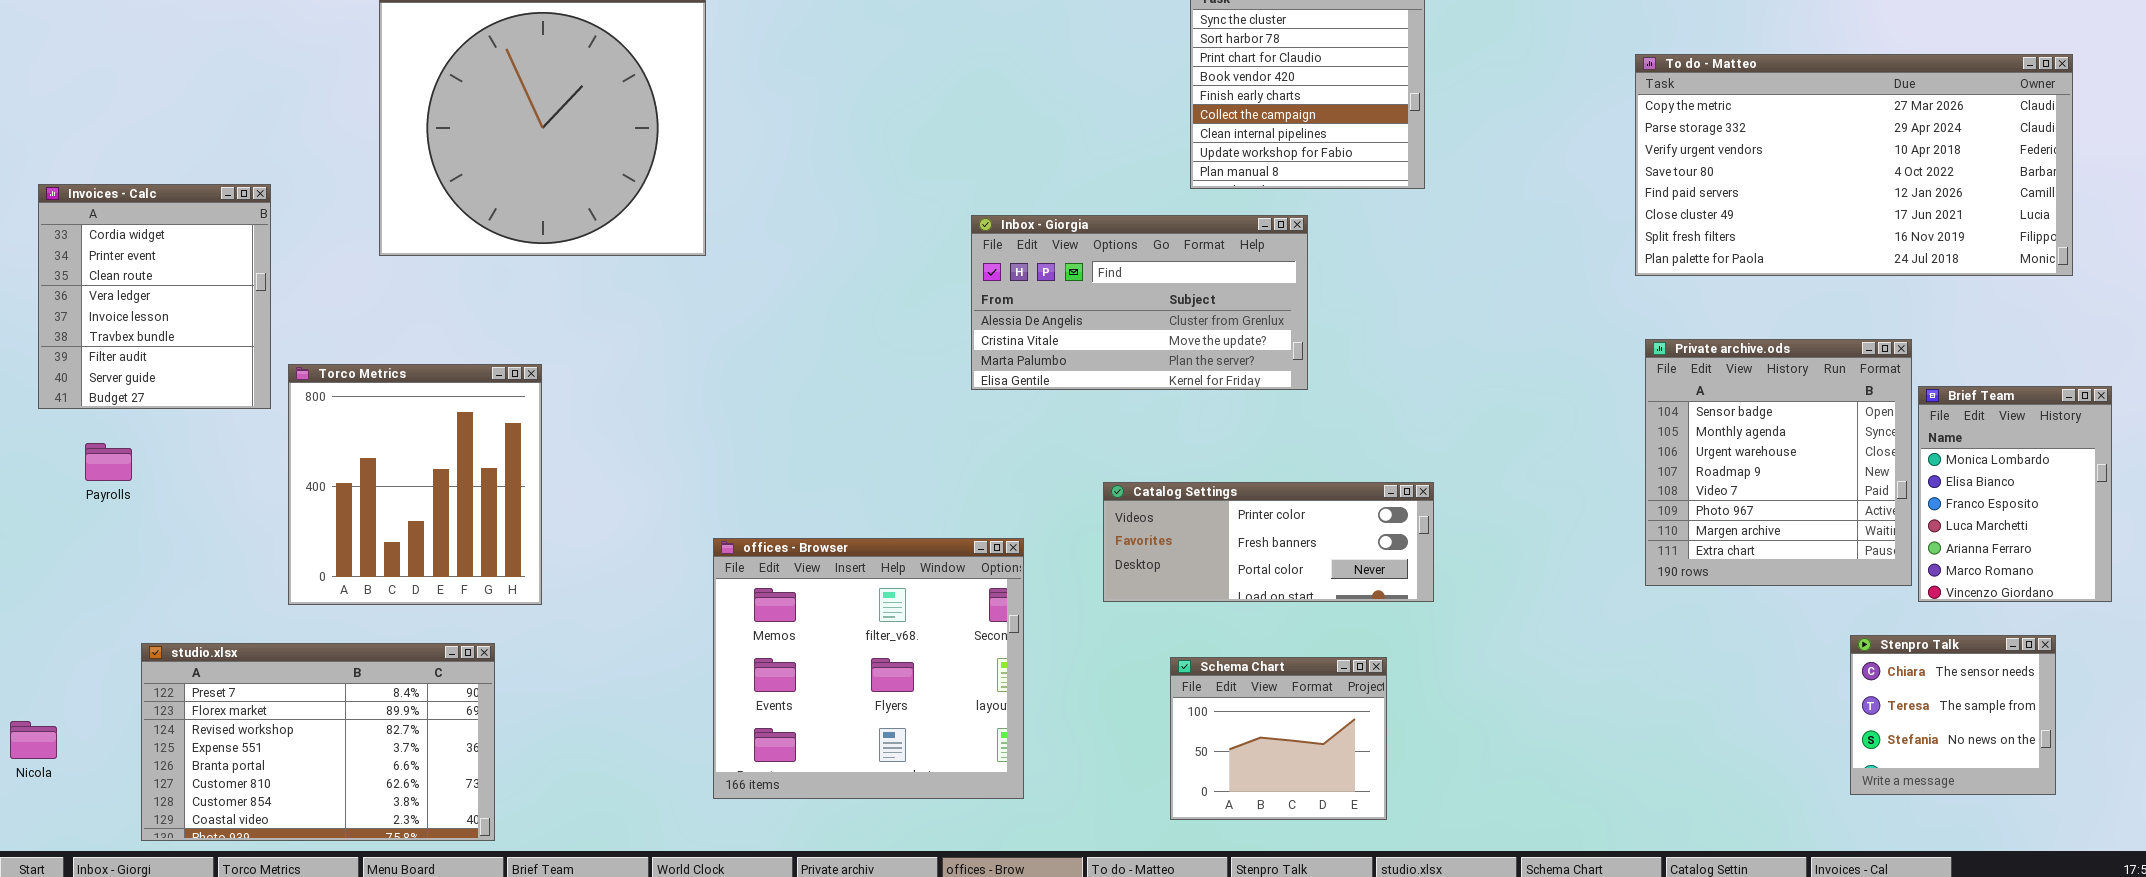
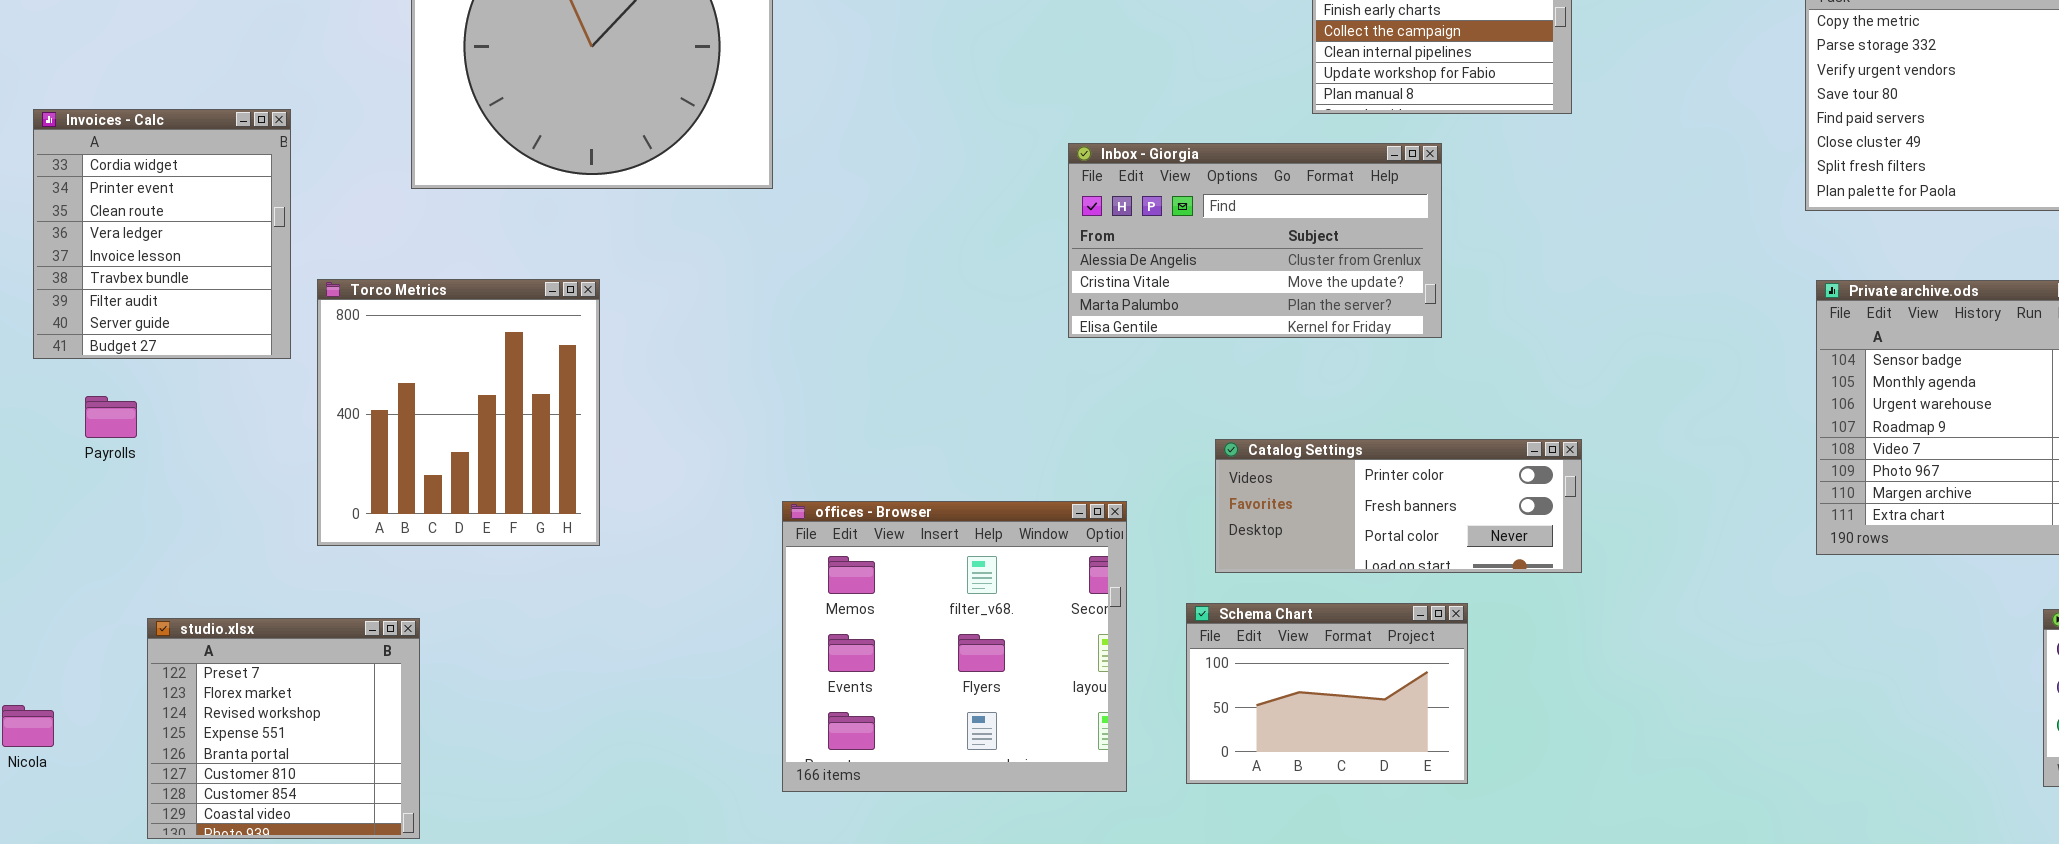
Torco Metrics: [288,364,542,605] -> [317,279,600,546], moved
studio.xlsx: [141,643,495,841] -> [147,618,420,839], resized
Schema Chart: [1170,657,1387,820] -> [1186,603,1468,784], moved, resized

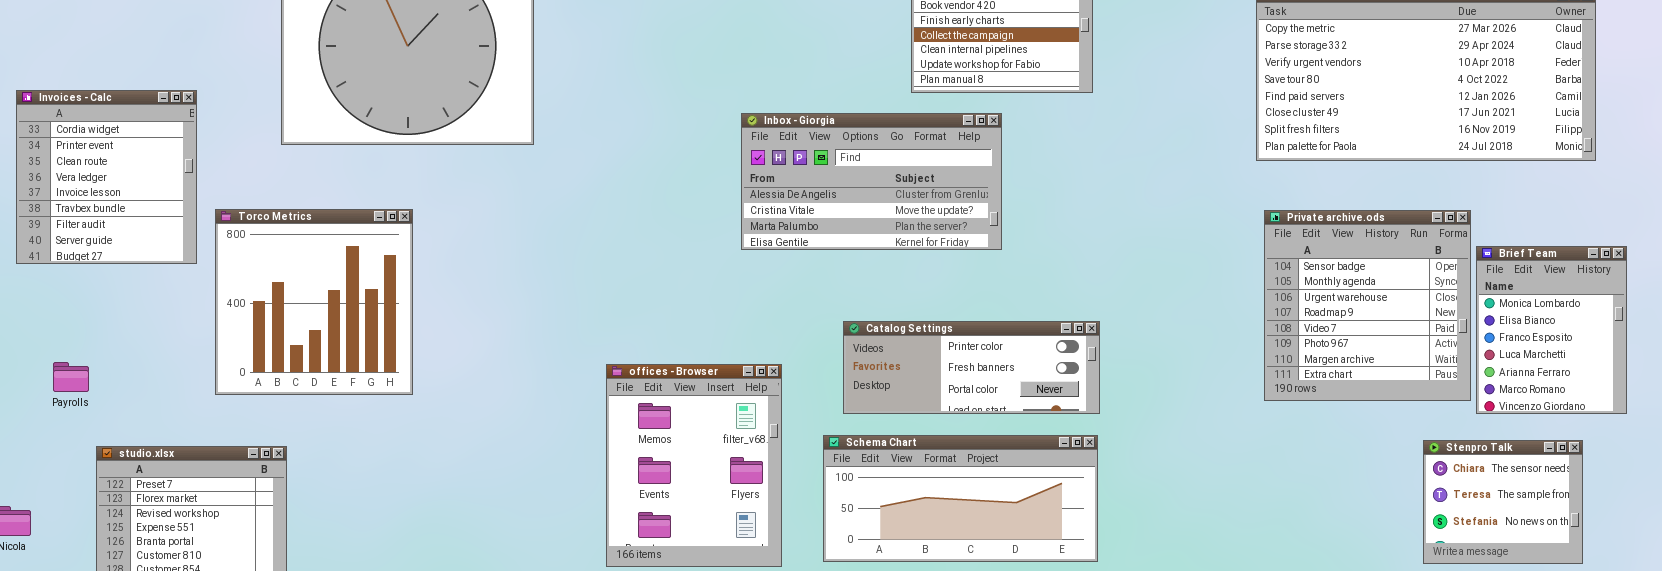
Payrolls: [85,396,137,438] -> [53,362,89,392], moved
offices - Browser: [782,501,1127,792] -> [606,364,782,567], resized
Schema Chart: [1186,603,1468,784] -> [823,435,1098,562], resized

